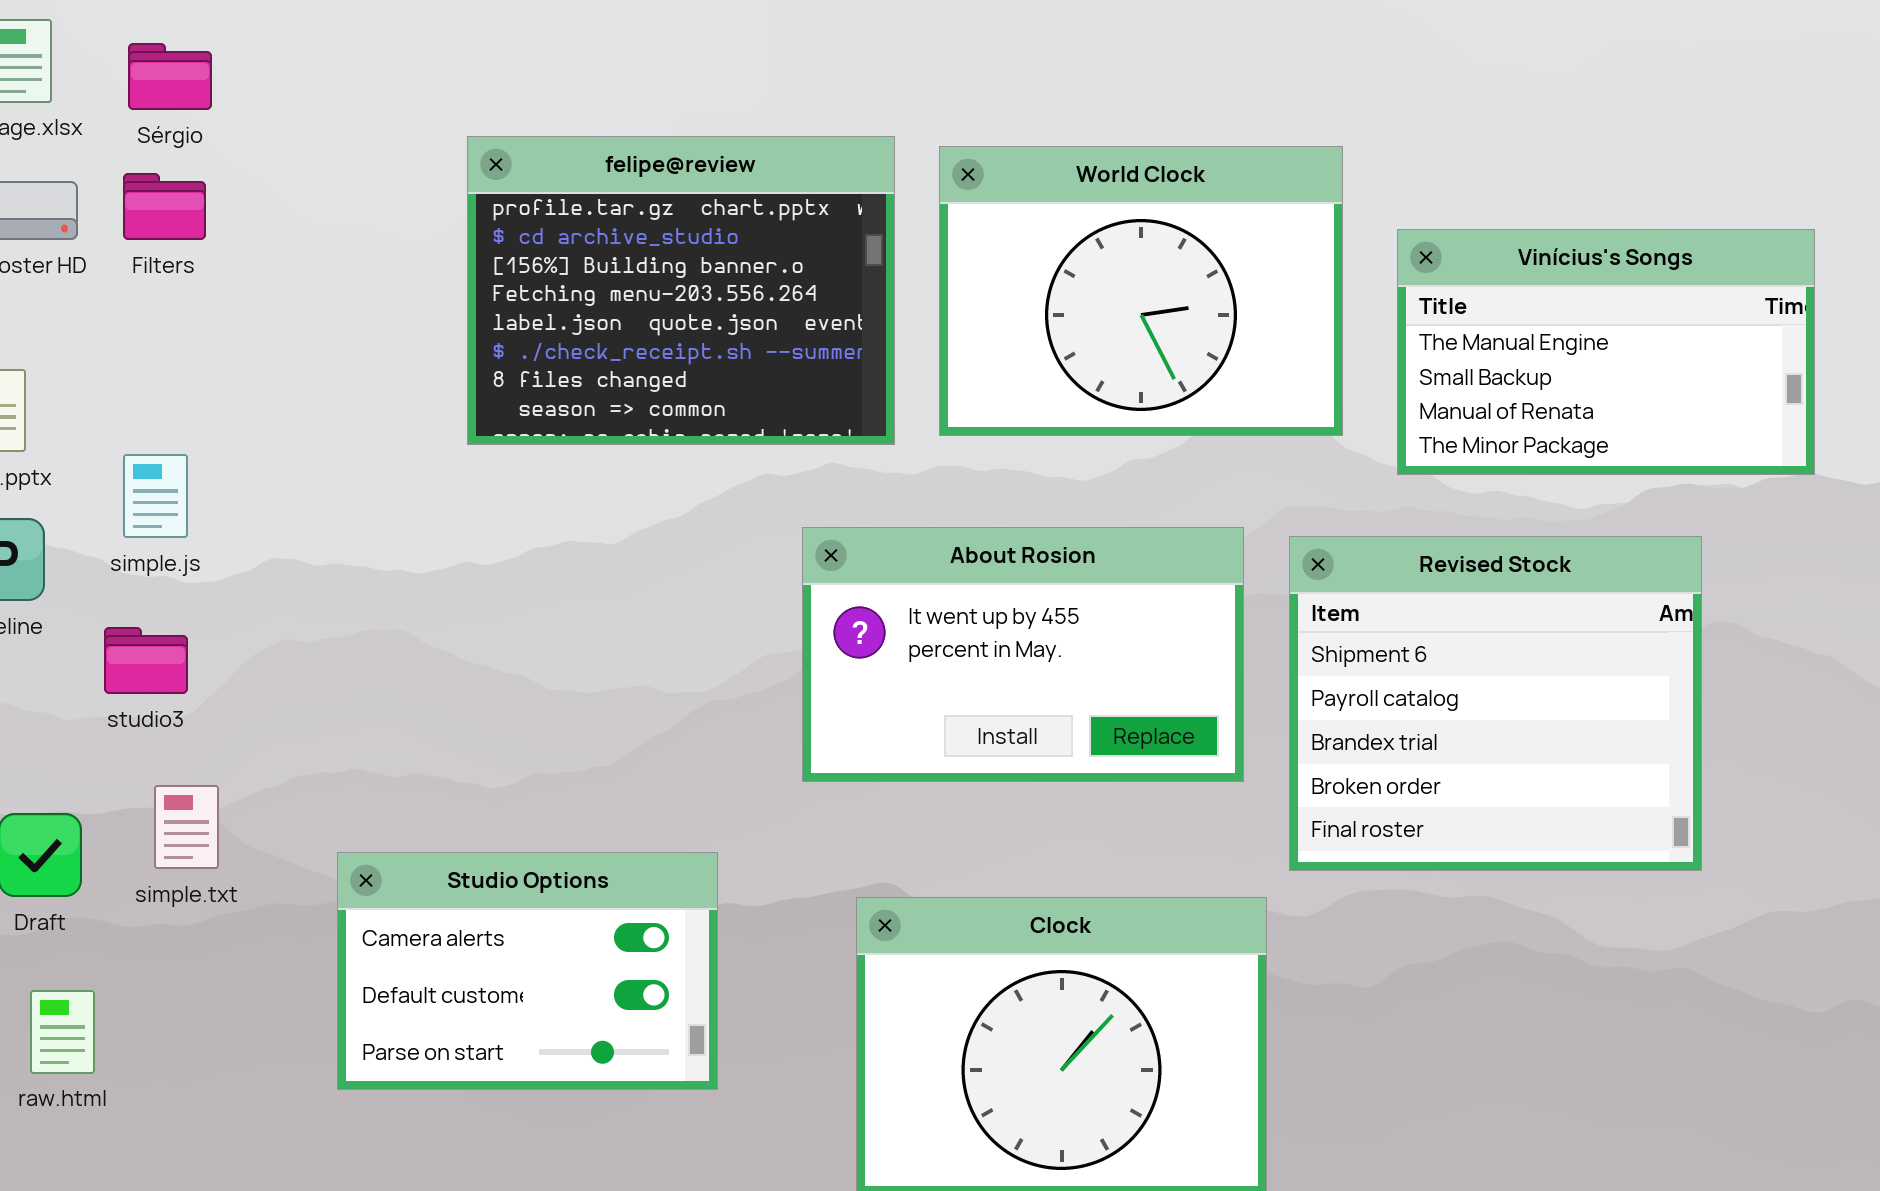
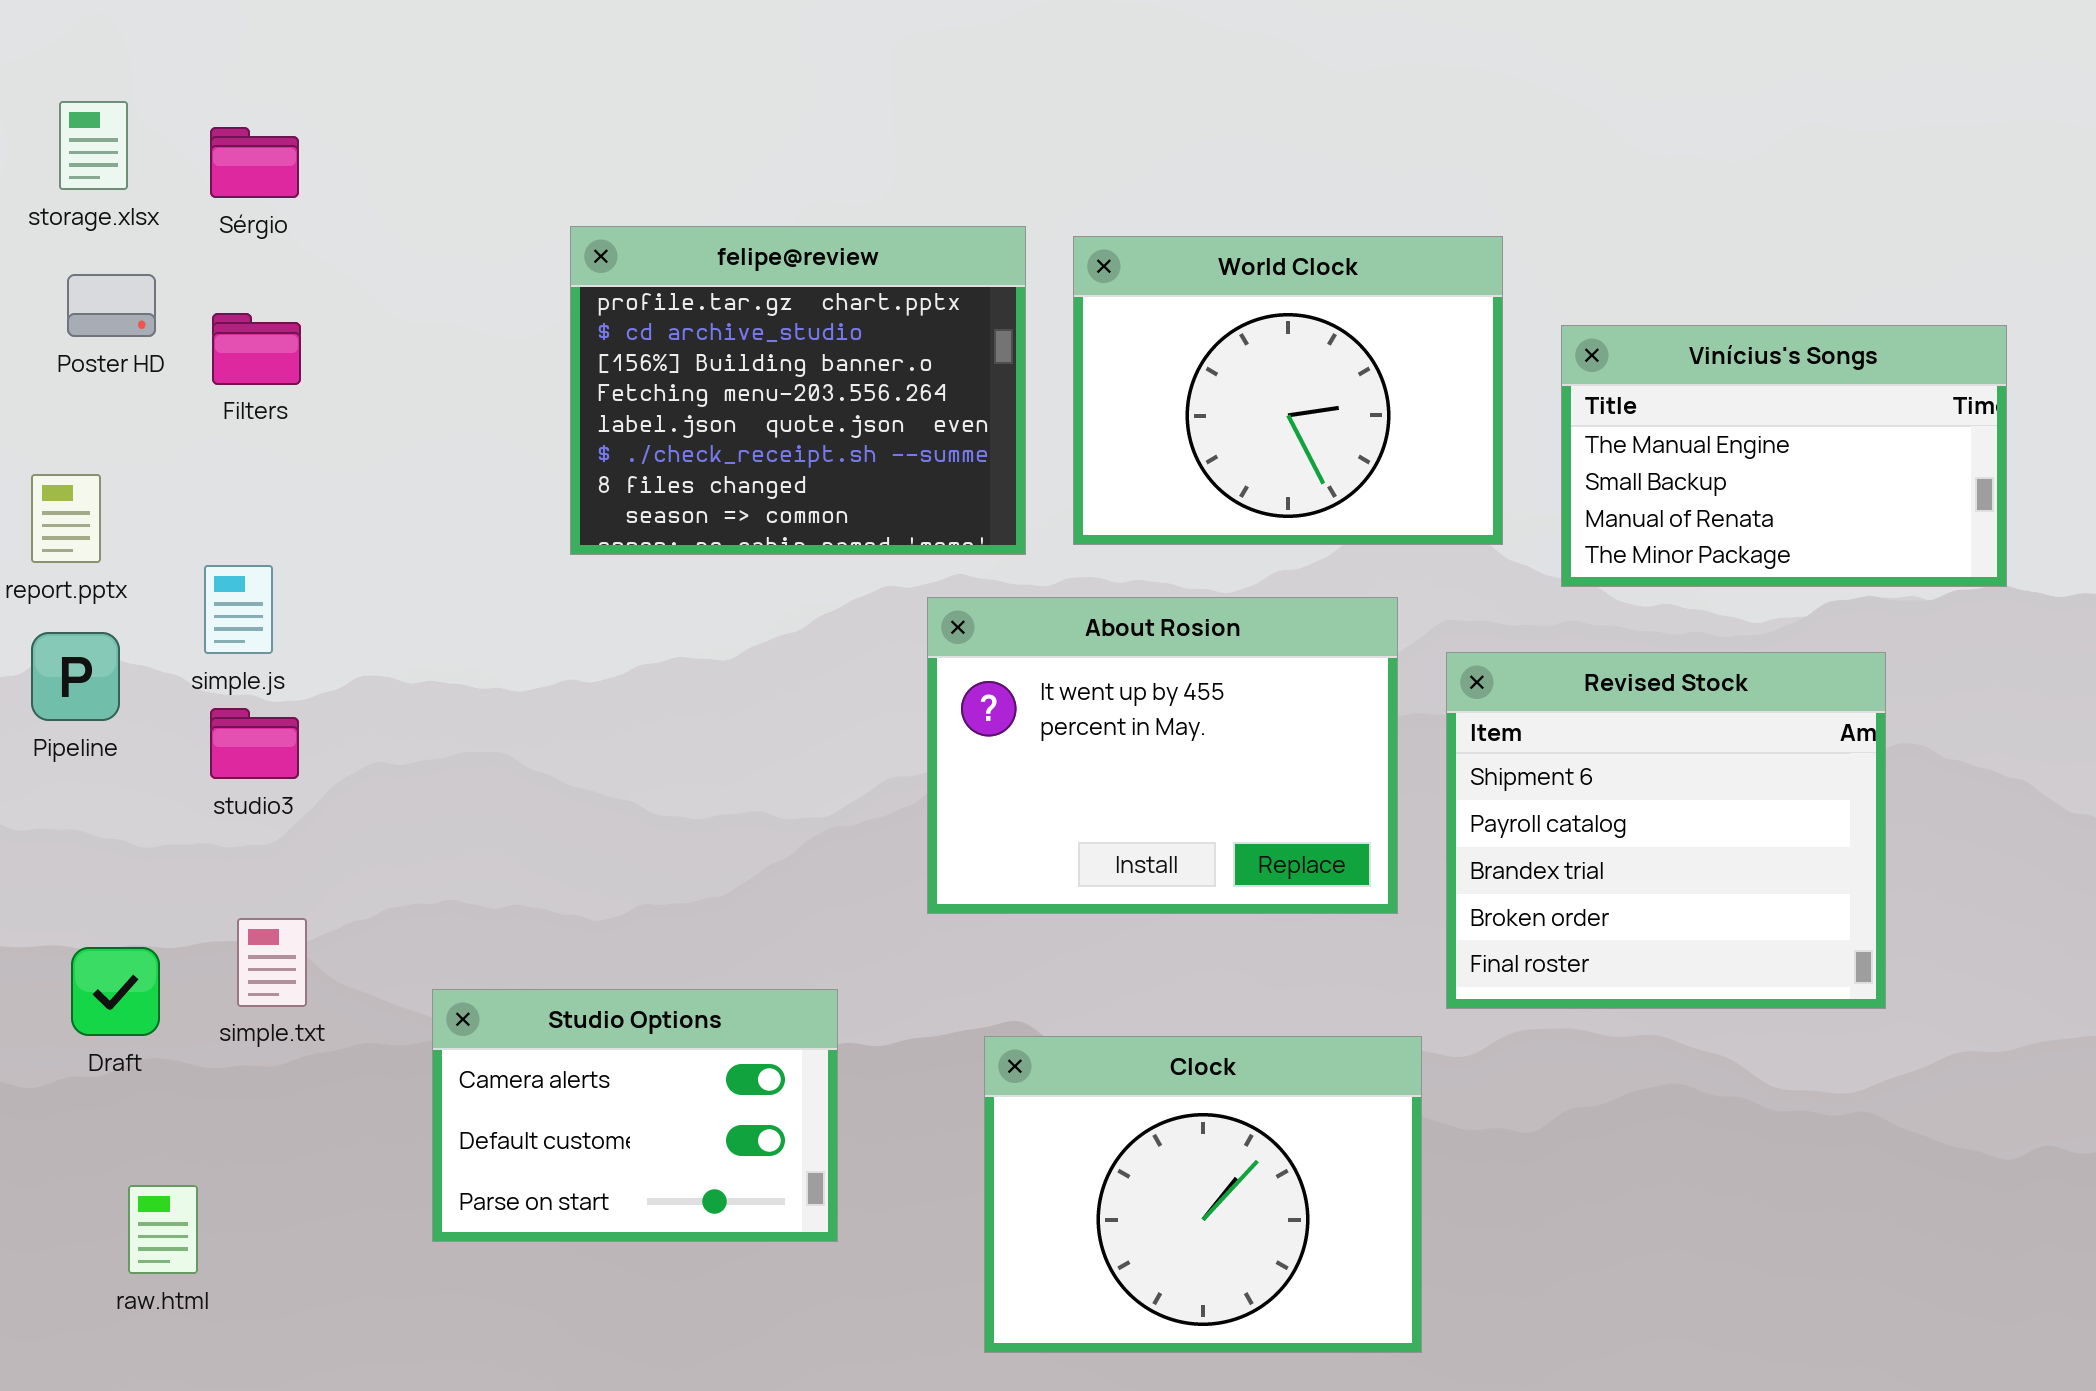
Filters: [123,173,206,240] -> [212,313,301,385], moved
About Rosion: [802,527,1244,782] -> [927,597,1398,914], resized
studio3: [104,627,188,694] -> [210,708,299,779], moved
raw.html: [30,990,95,1074] -> [128,1185,198,1274], moved

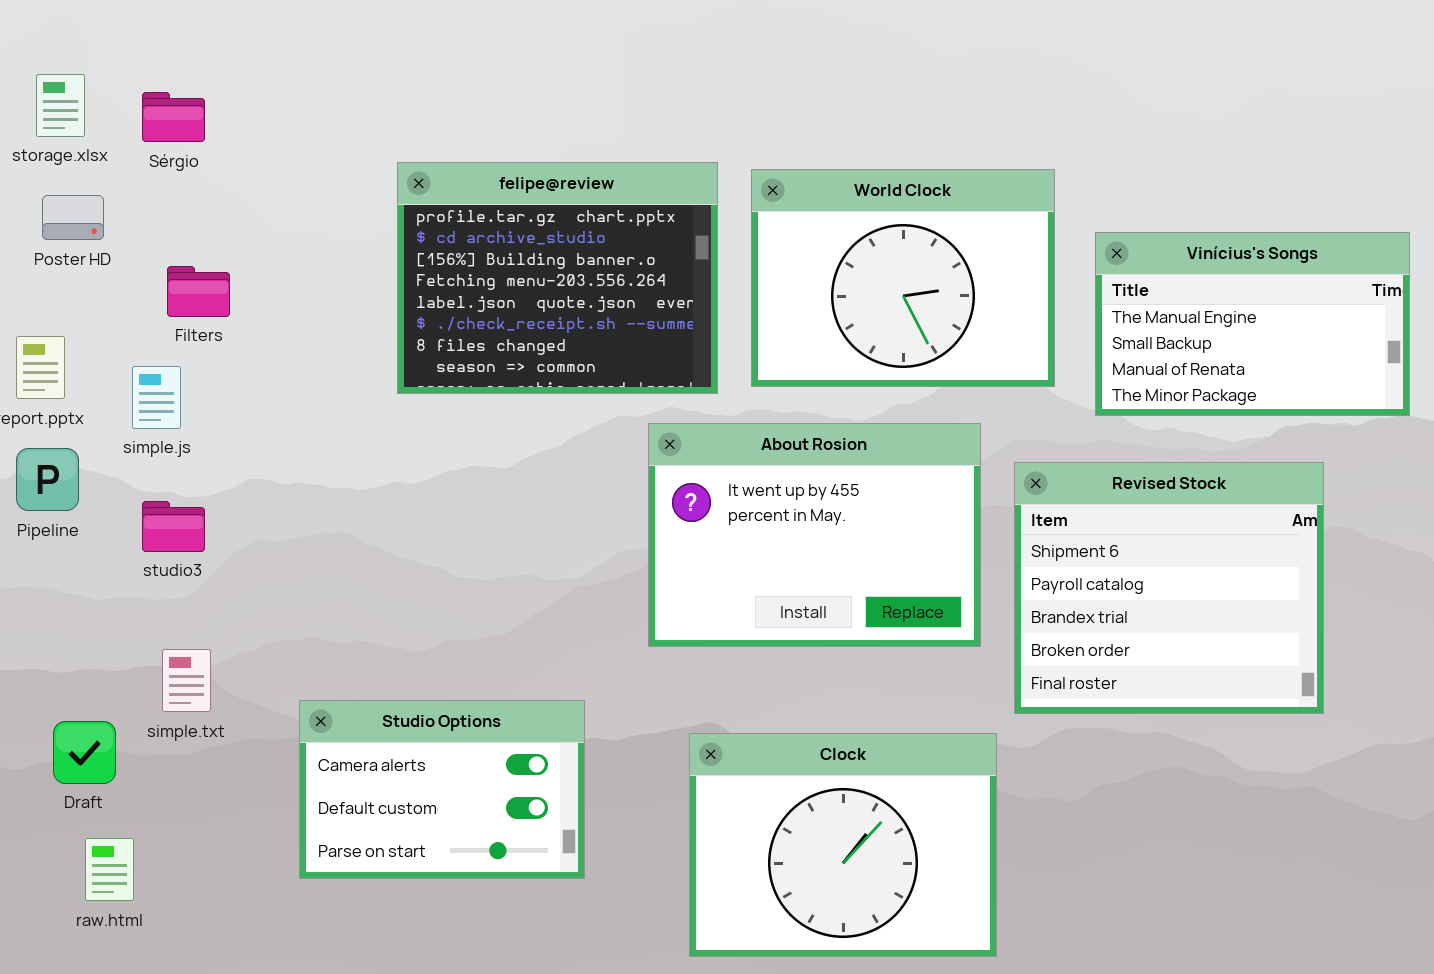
Filters: [212,313,301,385] -> [167,266,230,317], moved
simple.js: [204,565,273,654] -> [132,366,181,429], moved
Draft: [71,947,160,1036] -> [53,721,116,784], moved

